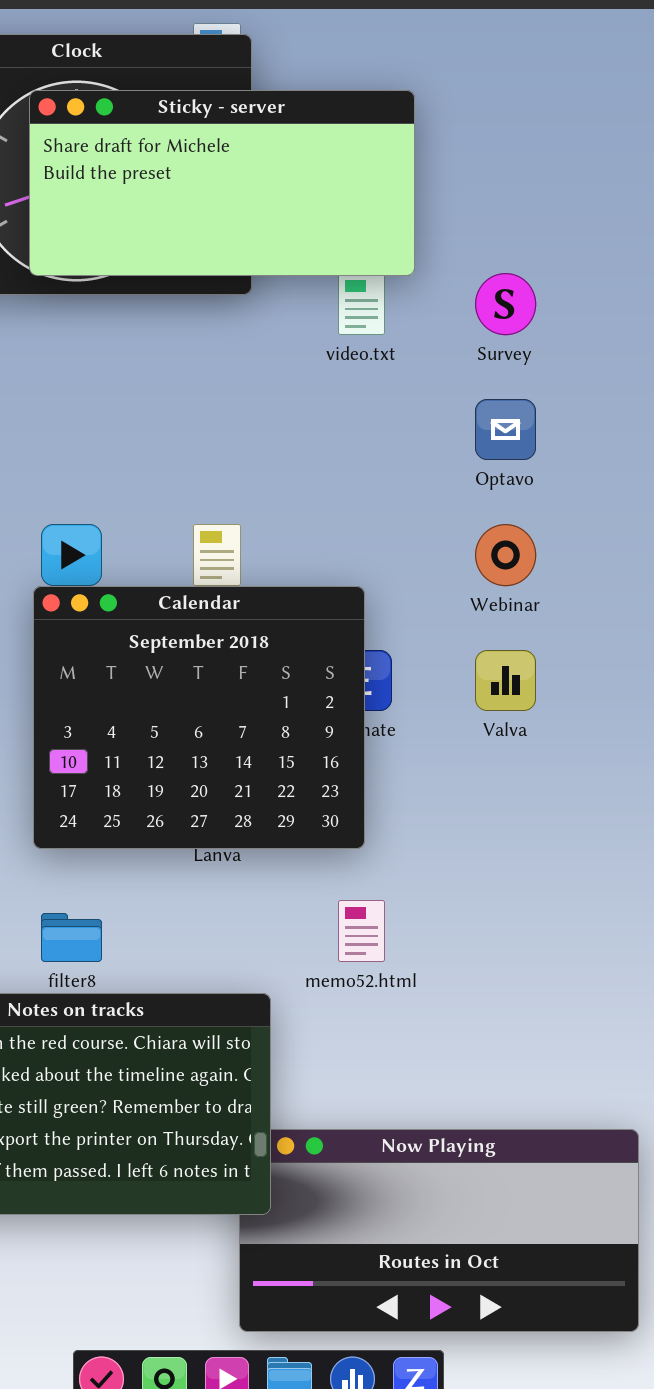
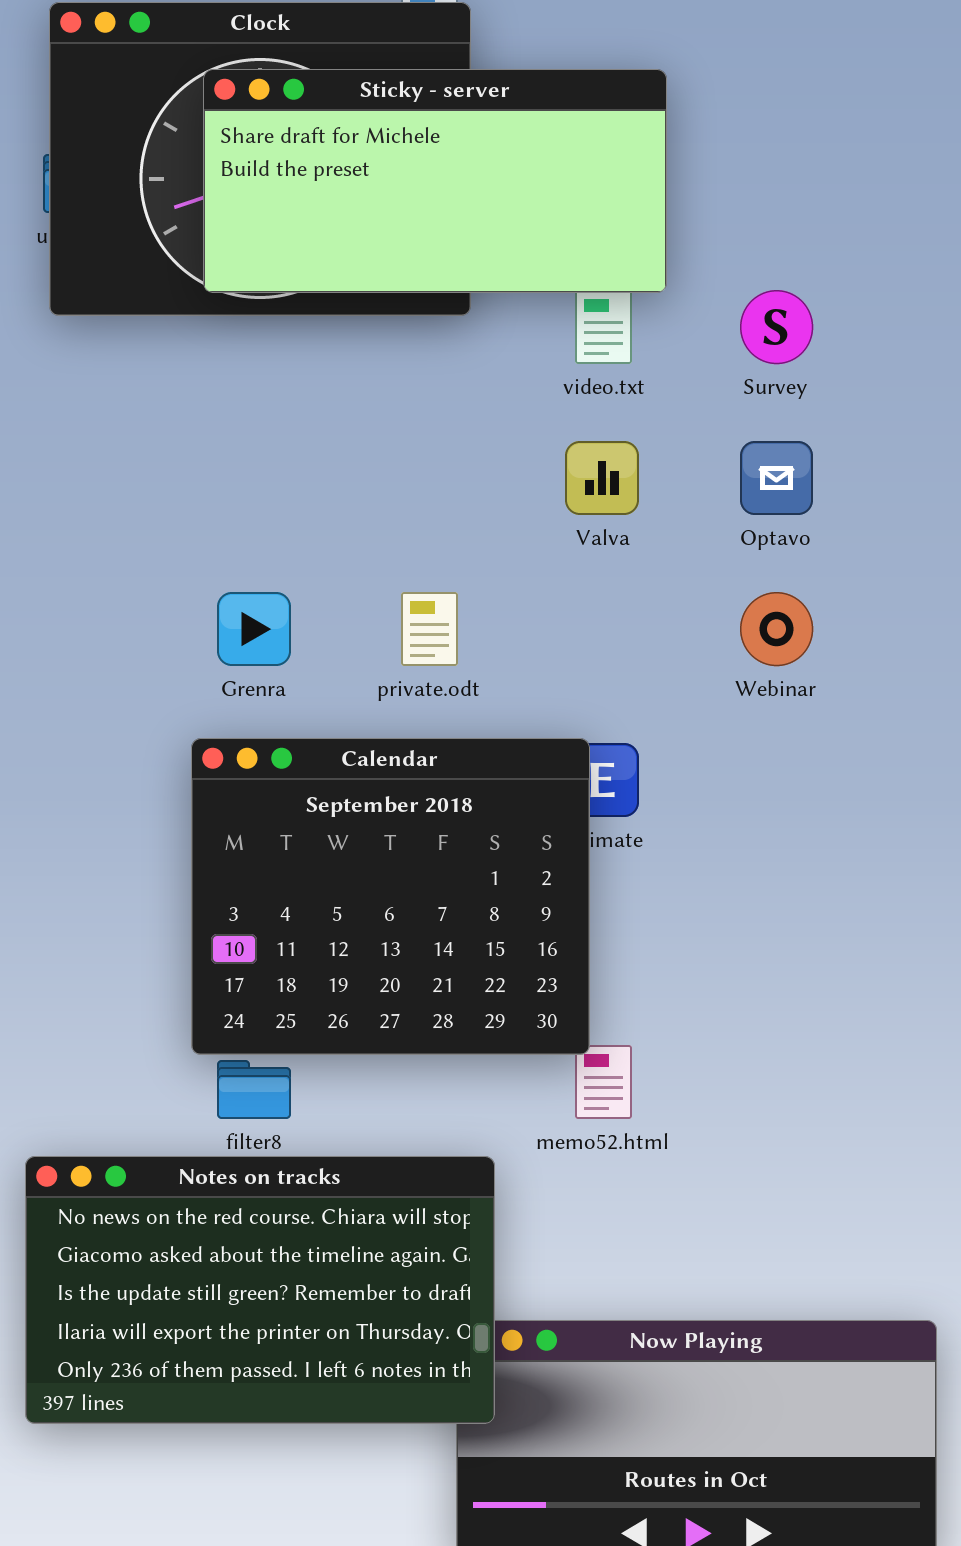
Calendar: [33,586,365,849] -> [191,738,590,1055], moved
Valva: [475,650,536,711] -> [565,441,639,515], moved

